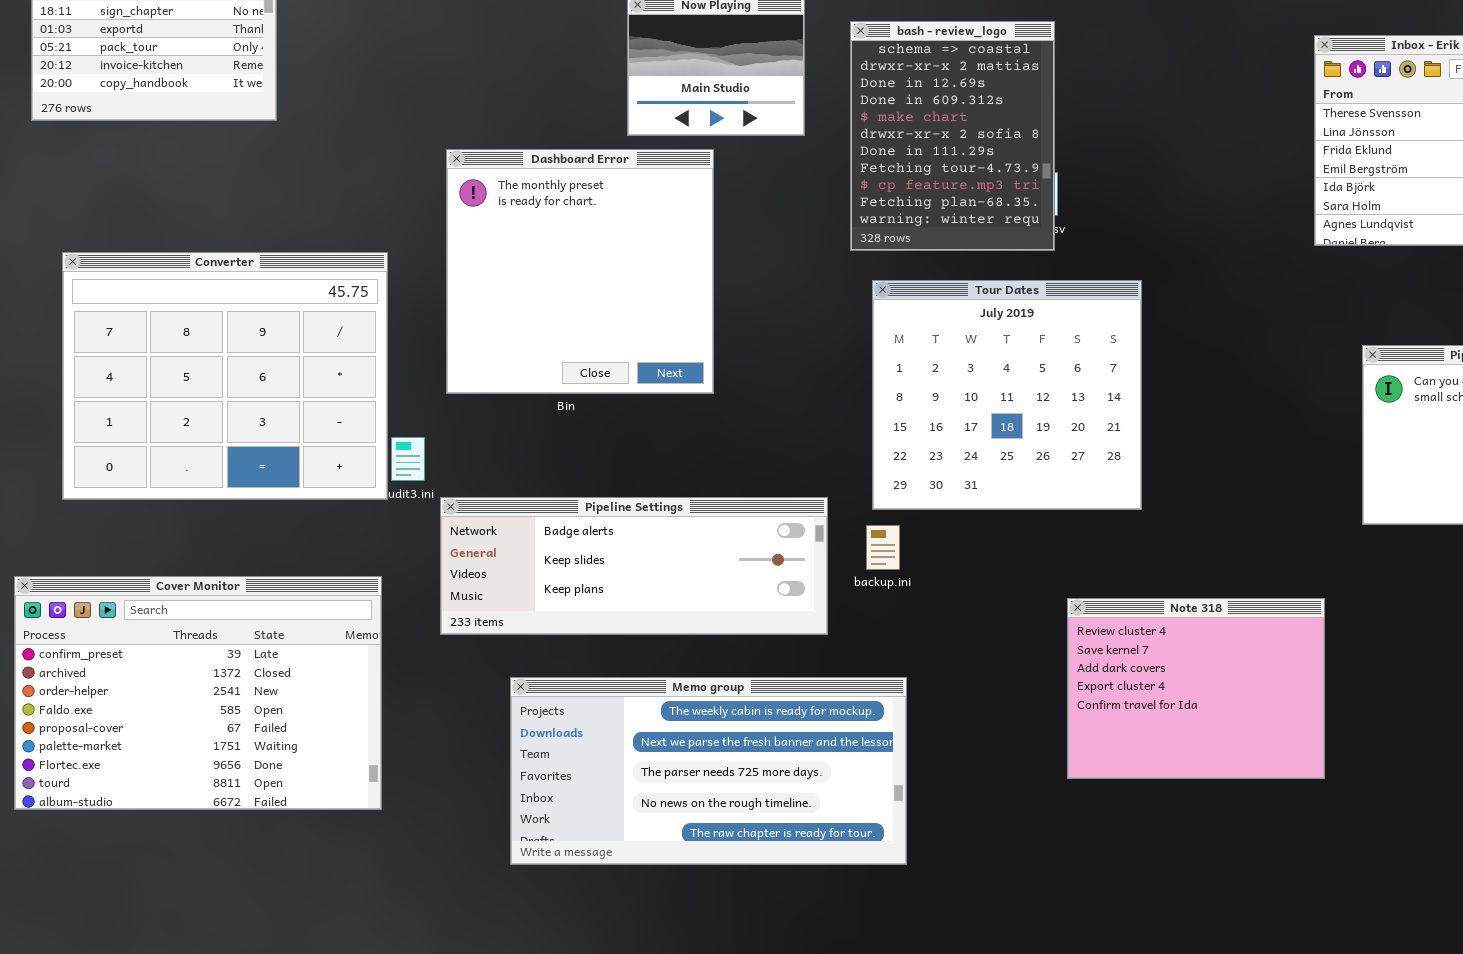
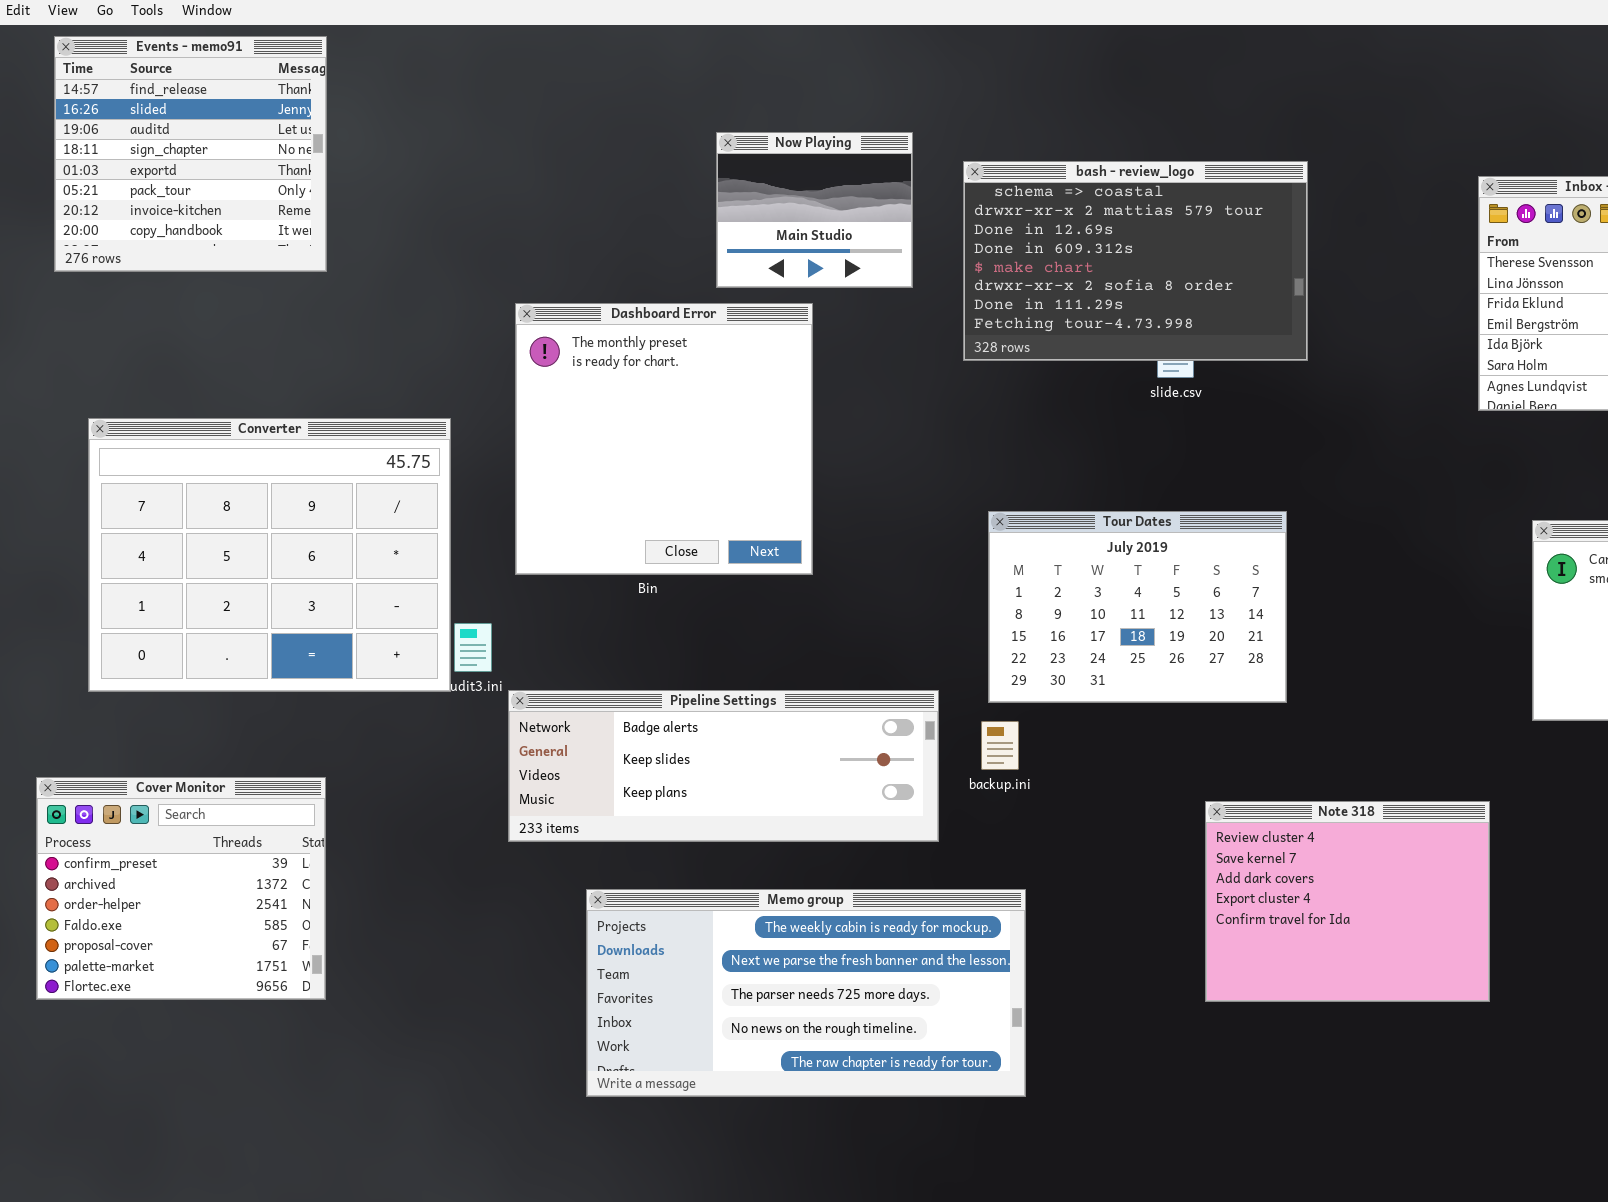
bash - review_logo: [850,21,1055,251] -> [963,161,1308,361], resized
Tour Dates: [872,280,1142,510] -> [988,511,1287,703], resized
Cover Monitor: [14,576,382,810] -> [36,777,326,1000], resized

